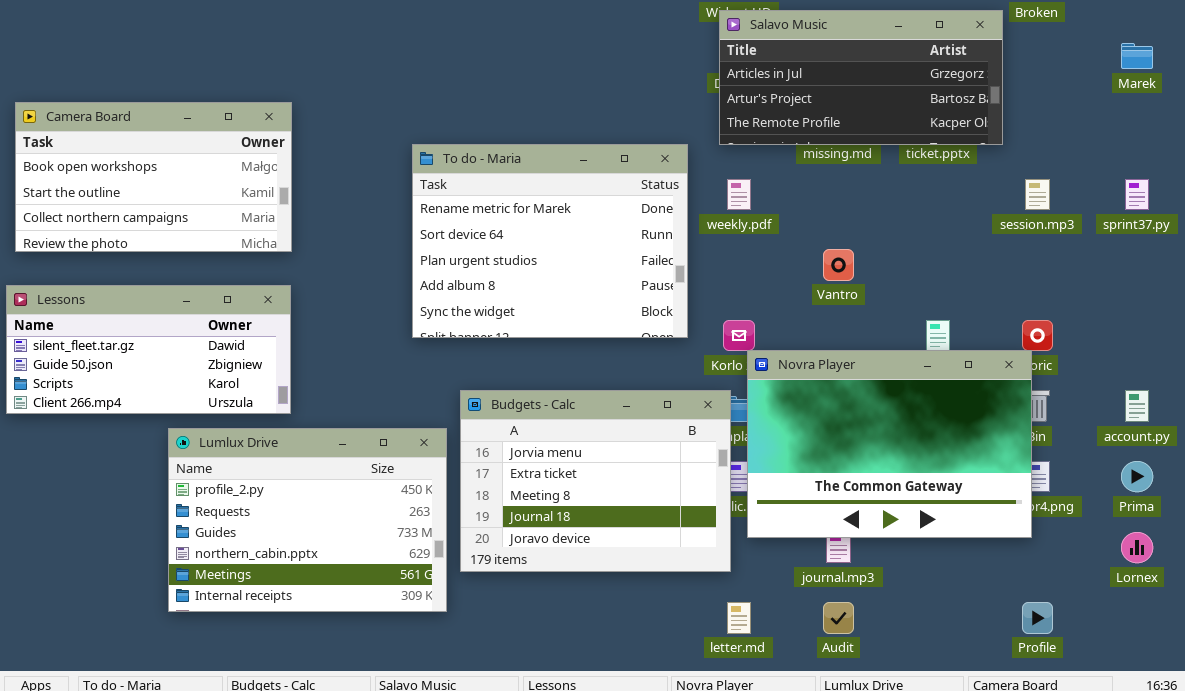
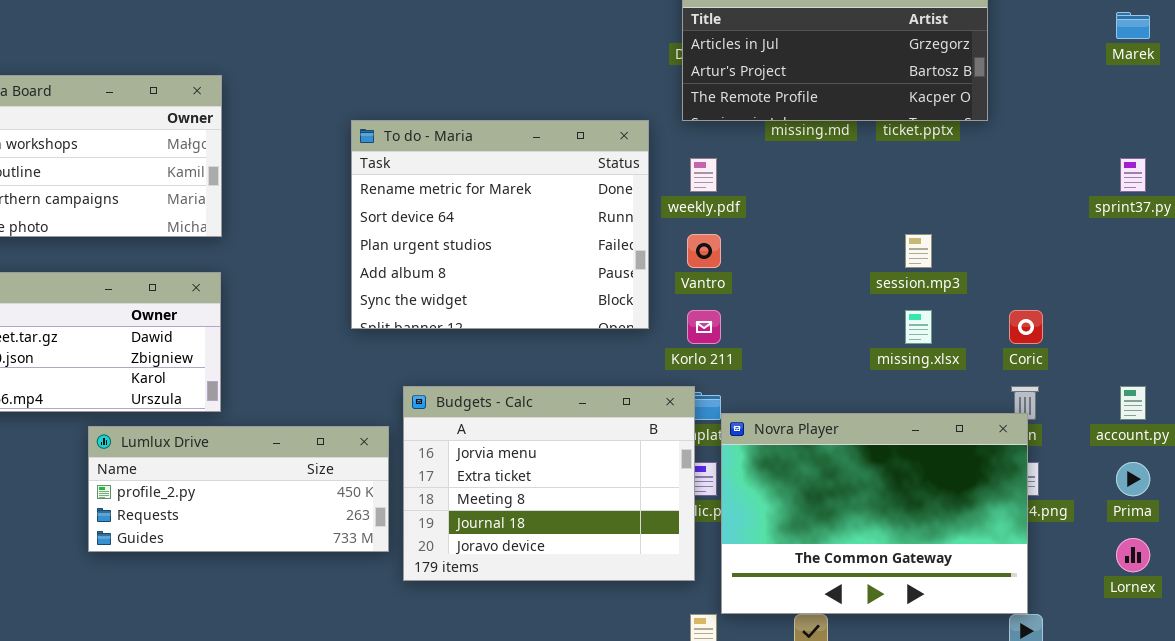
session.mp3: [1025,179,1050,210] -> [905,234,932,268], moved
Vantro: [823,249,854,281] -> [687,234,721,268], moved
Novra Player: [747,350,1032,538] -> [721,413,1028,614], moved
Lumlux Drive: [168,428,447,612] -> [88,426,389,552], resized

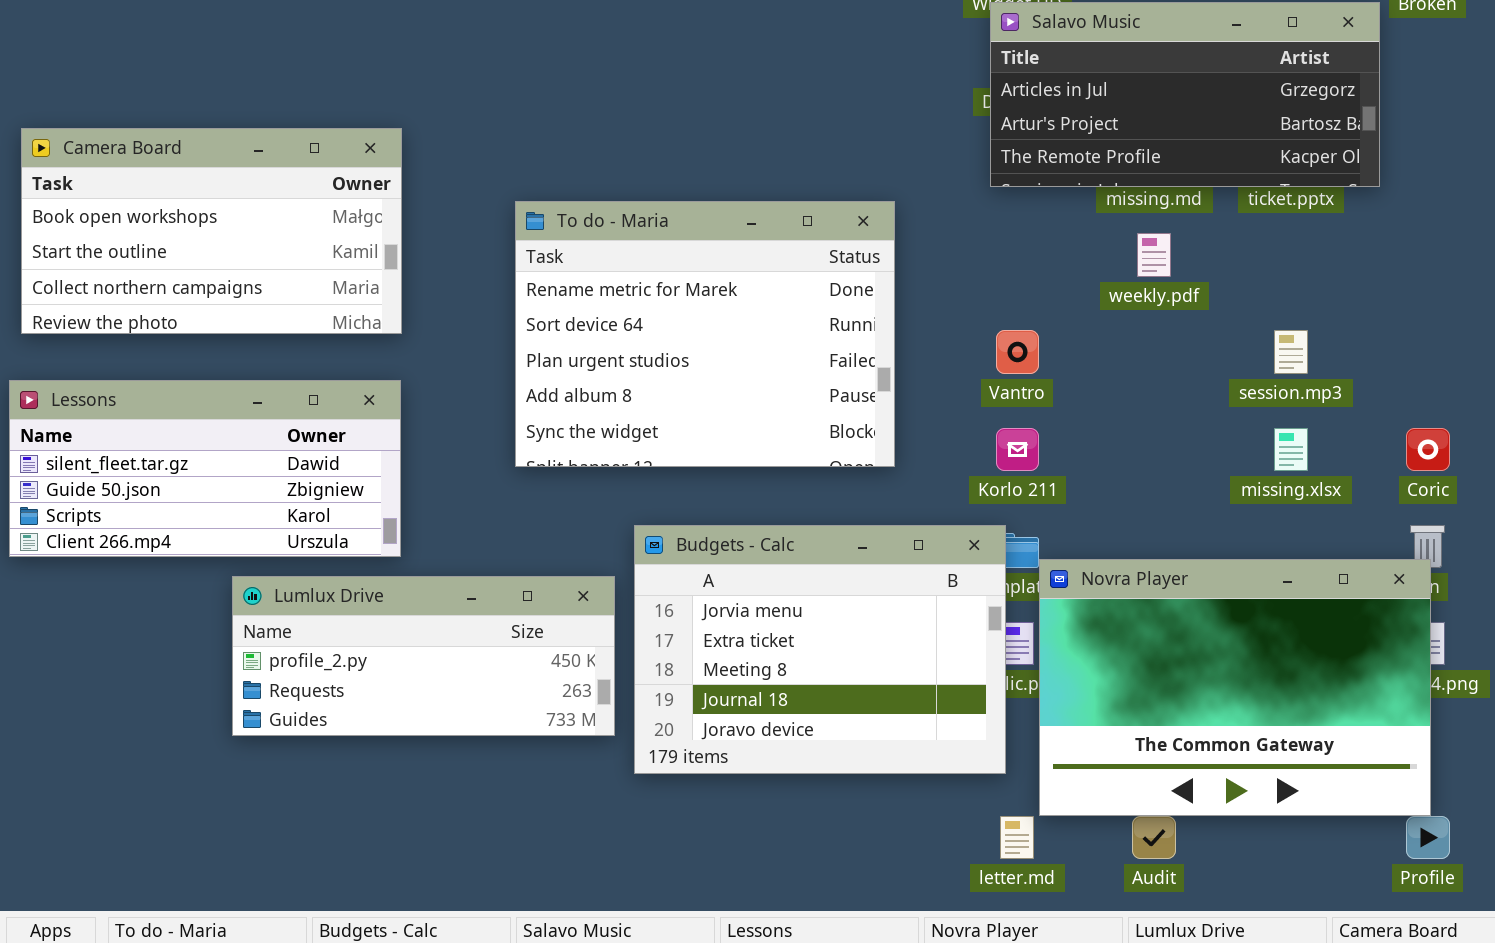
To do - Maria: [351,120,649,329] -> [515,201,895,467], moved
weekly.pdf: [690,158,717,192] -> [1137,233,1171,277], moved

